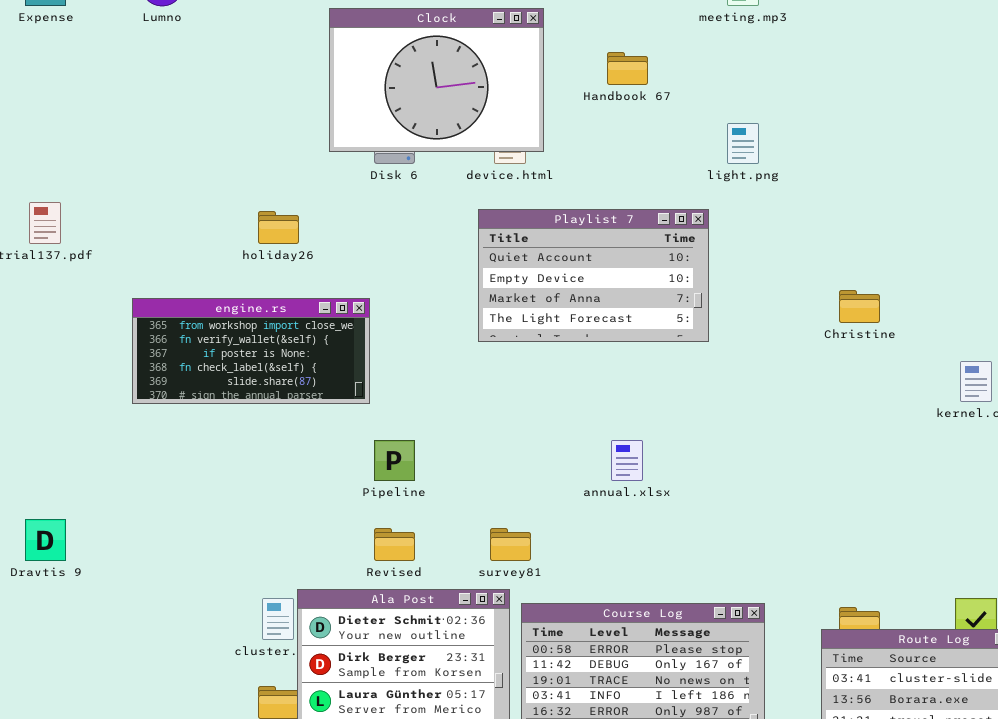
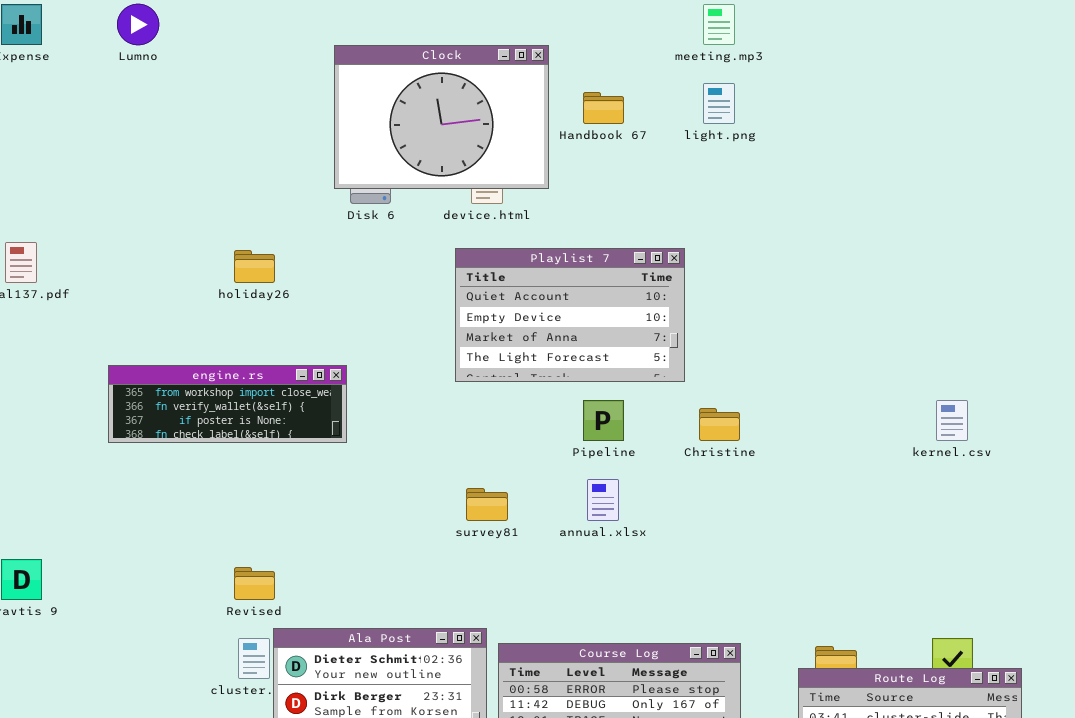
Clock: [329,8,544,152] -> [334,45,549,189], moved
light.png: [727,123,759,164] -> [703,83,735,124], moved
Christine: [839,290,880,323] -> [699,408,740,441], moved
engine.rs: [132,298,370,404] -> [108,365,347,443], resized
Pipeline: [374,440,415,481] -> [583,400,624,441], moved
Revised: [374,528,415,561] -> [234,567,275,600], moved
survey81: [490,528,531,561] -> [466,488,508,521], moved

